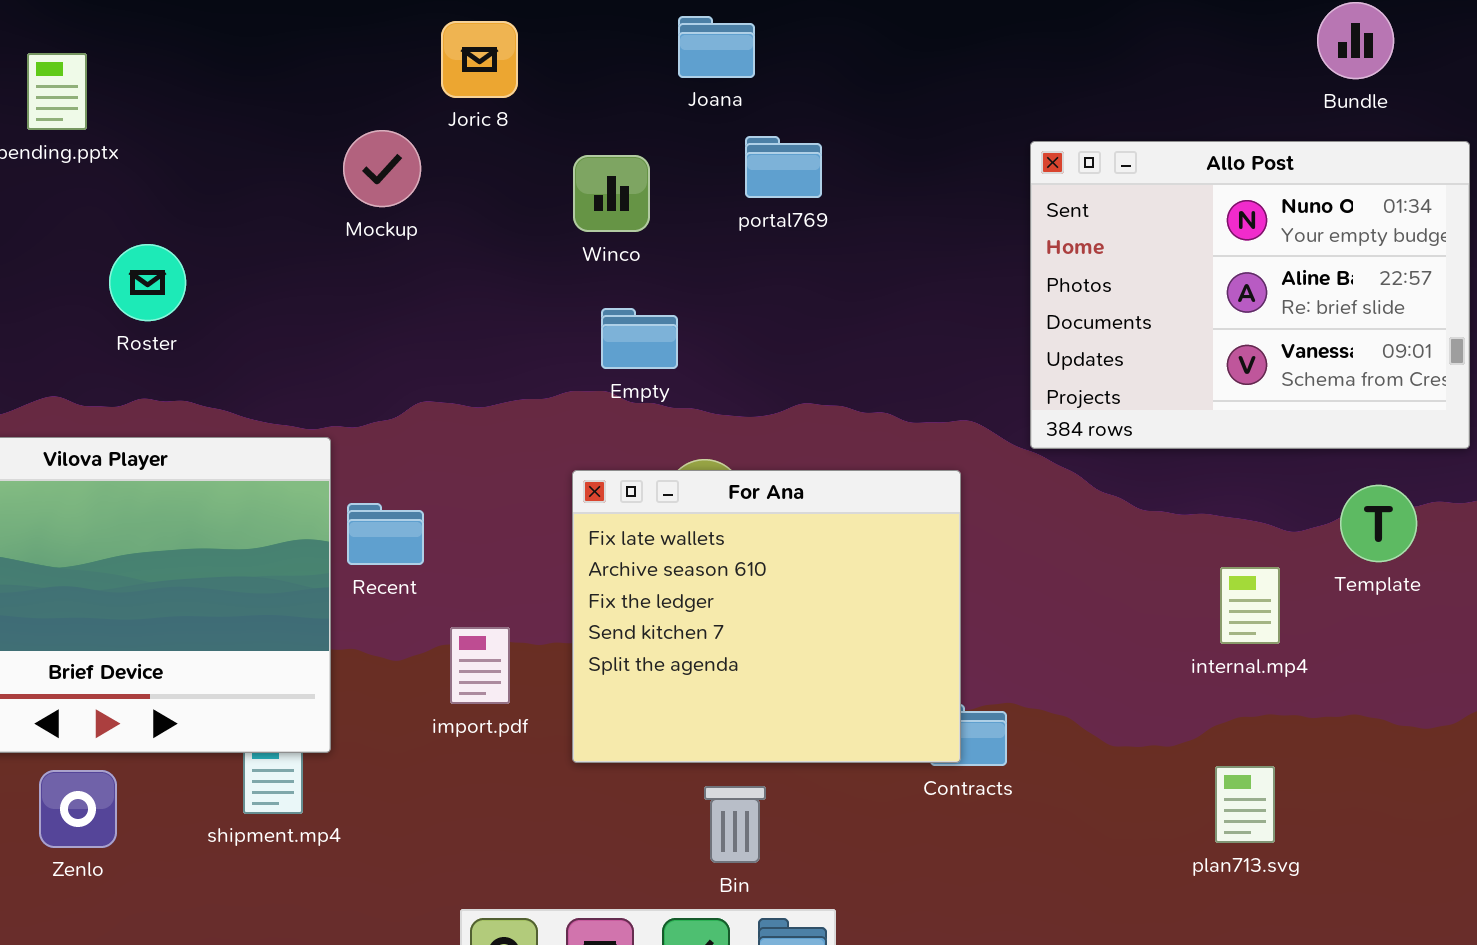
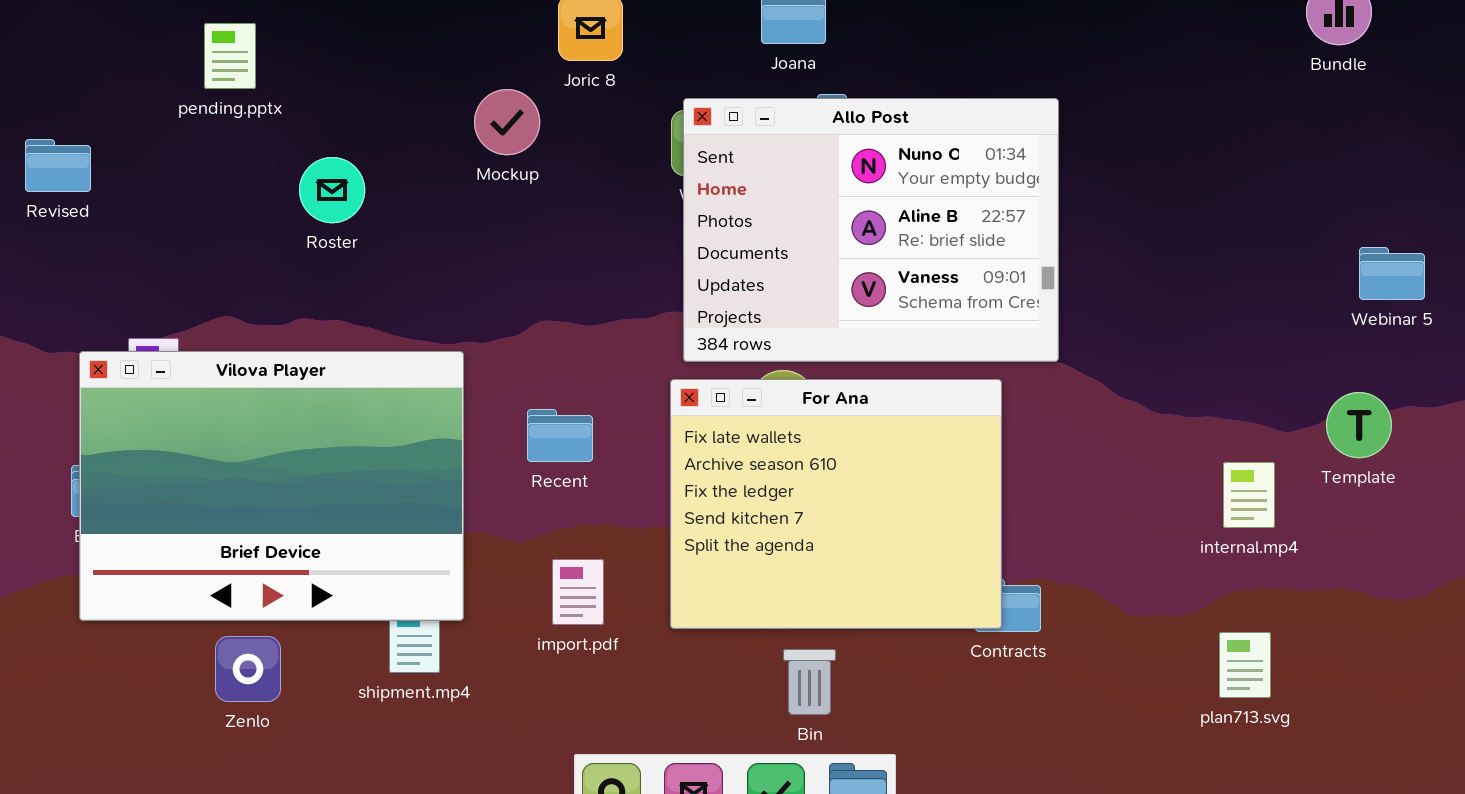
Allo Post: [1030,141,1470,449] -> [683,98,1059,362], moved
Roster: [109,244,186,321] -> [299,157,365,223], moved
Recent: [347,503,424,565] -> [527,409,593,462], moved
import.pdf: [450,627,510,704] -> [552,559,604,625], moved

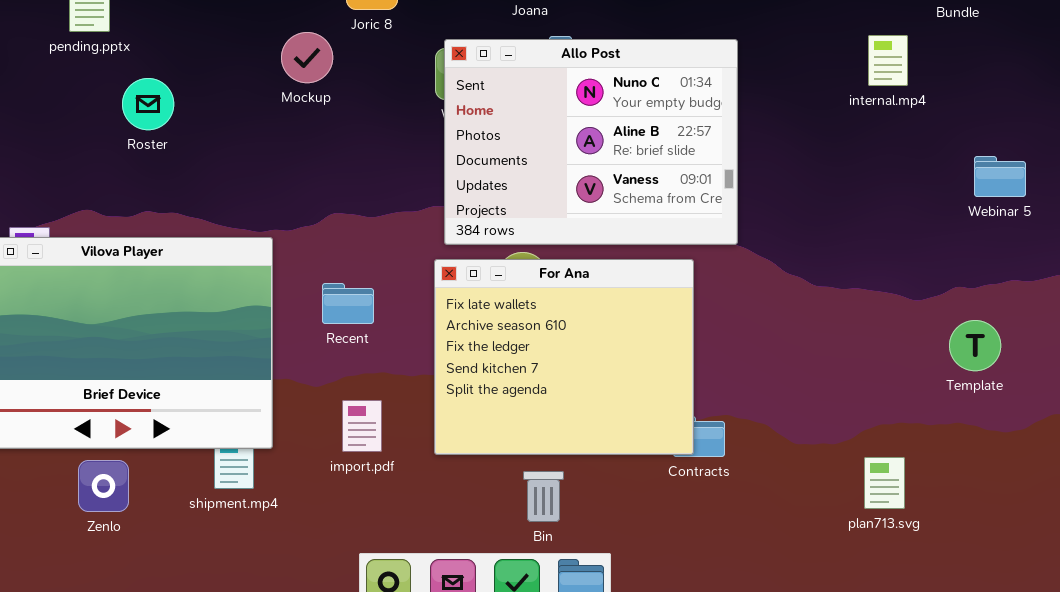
Roster: [299,157,365,223] -> [122,78,174,130], moved
Template: [1326,392,1392,458] -> [949,320,1001,371], moved
internal.mp4: [1223,462,1275,528] -> [868,35,908,86], moved

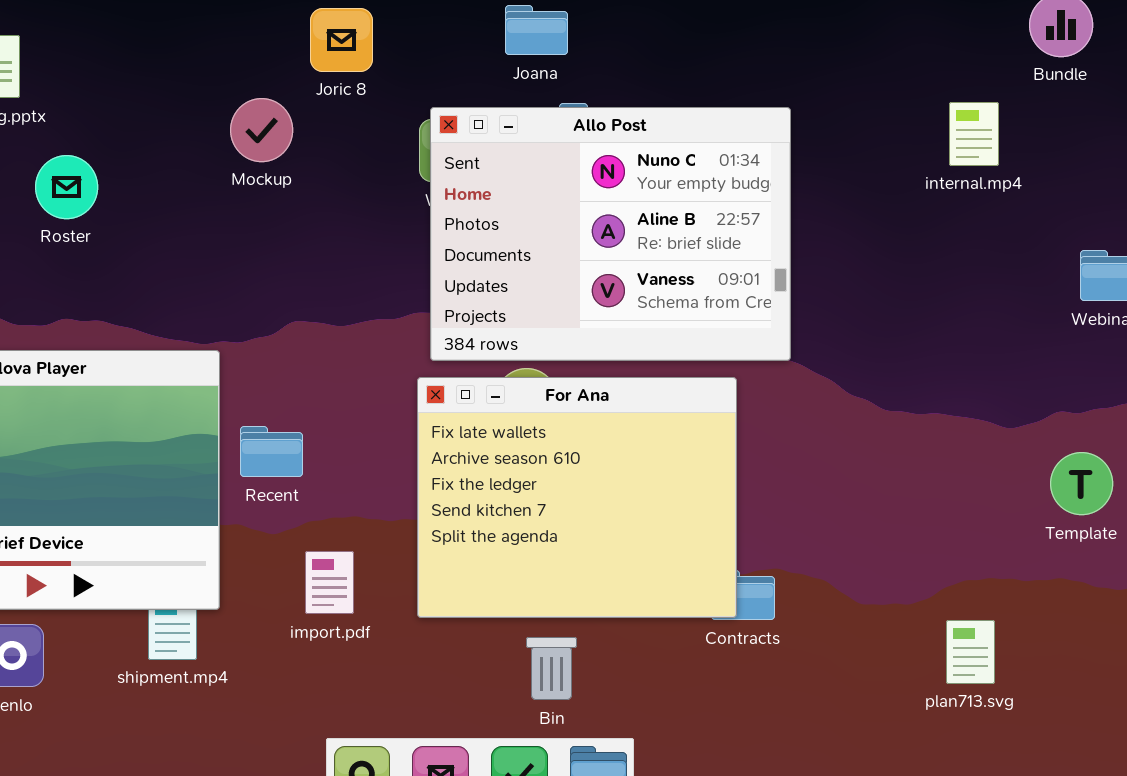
Recent: [322,283,374,324] -> [240,426,303,477], moved

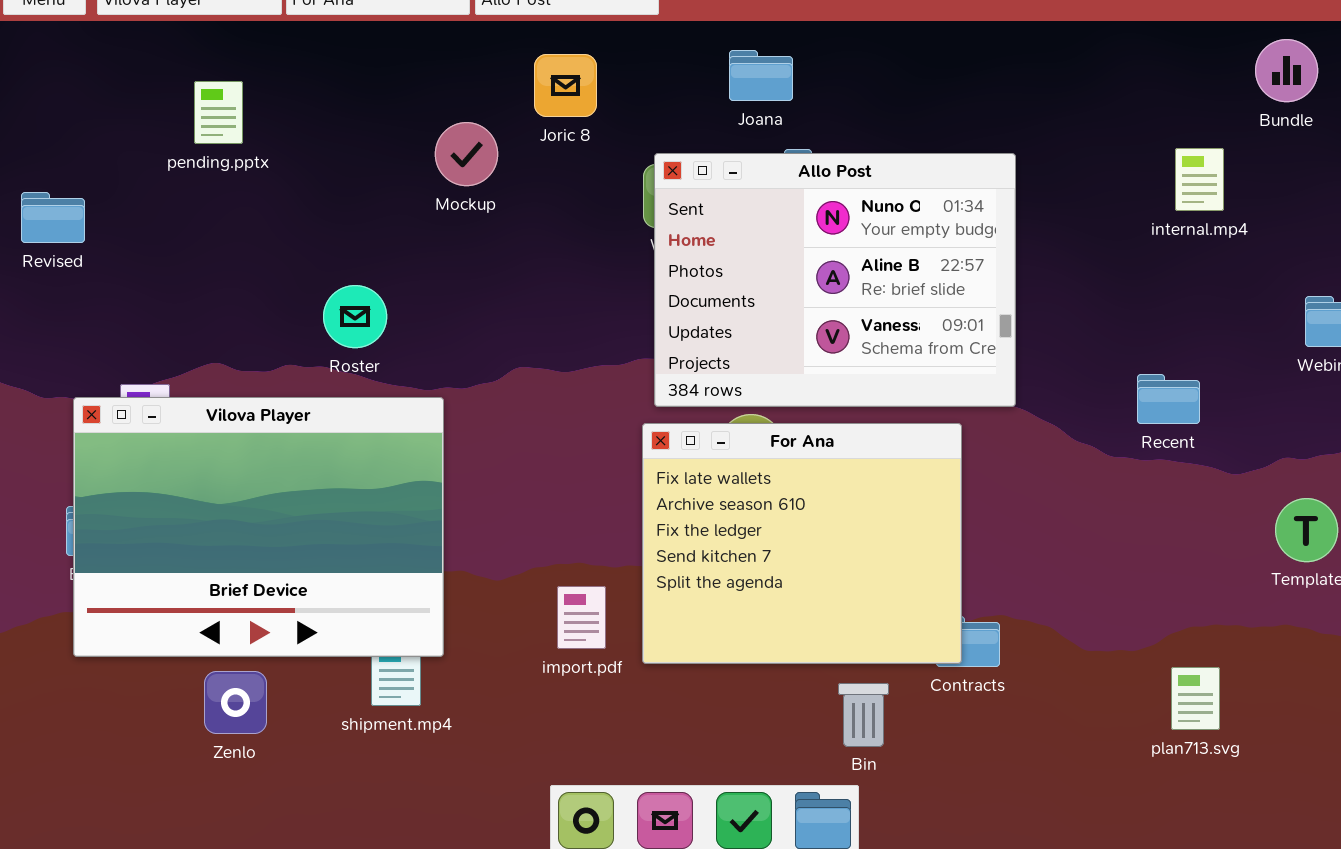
Mockup: [230,98,293,162] -> [435,122,498,186], moved
Roster: [35,155,98,219] -> [323,285,387,348], moved
Recent: [240,426,303,477] -> [1137,374,1200,424], moved
import.pdf: [305,551,354,614] -> [557,586,606,649], moved
Bin: [526,637,577,700] -> [838,683,889,747], moved

